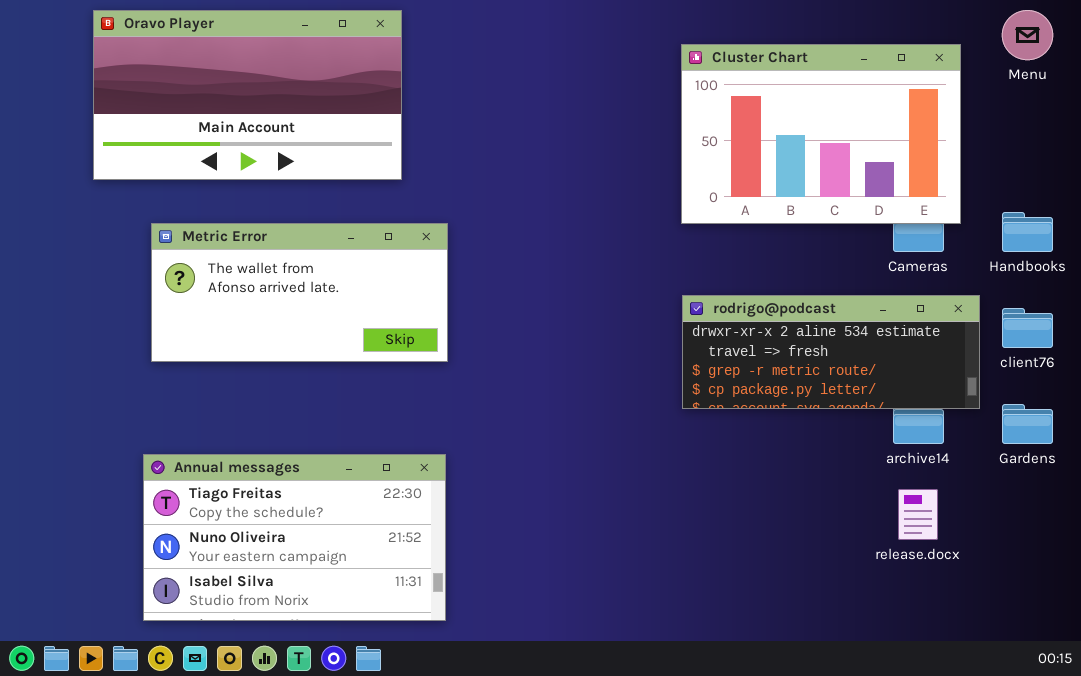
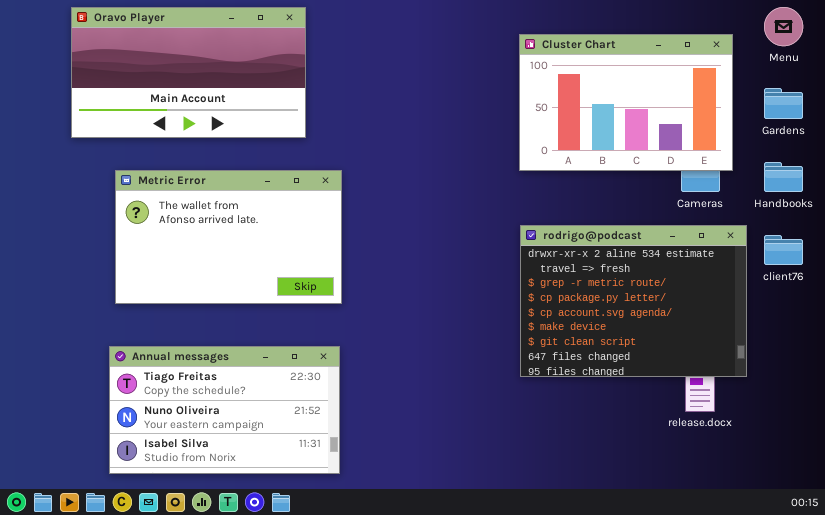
Metric Error: [151,223,448,362] -> [115,170,342,304], resized
rodrigo@podcast: [682,295,980,409] -> [520,225,747,377], resized
Gardens: [1002,404,1053,444] -> [764,88,803,119], moved

